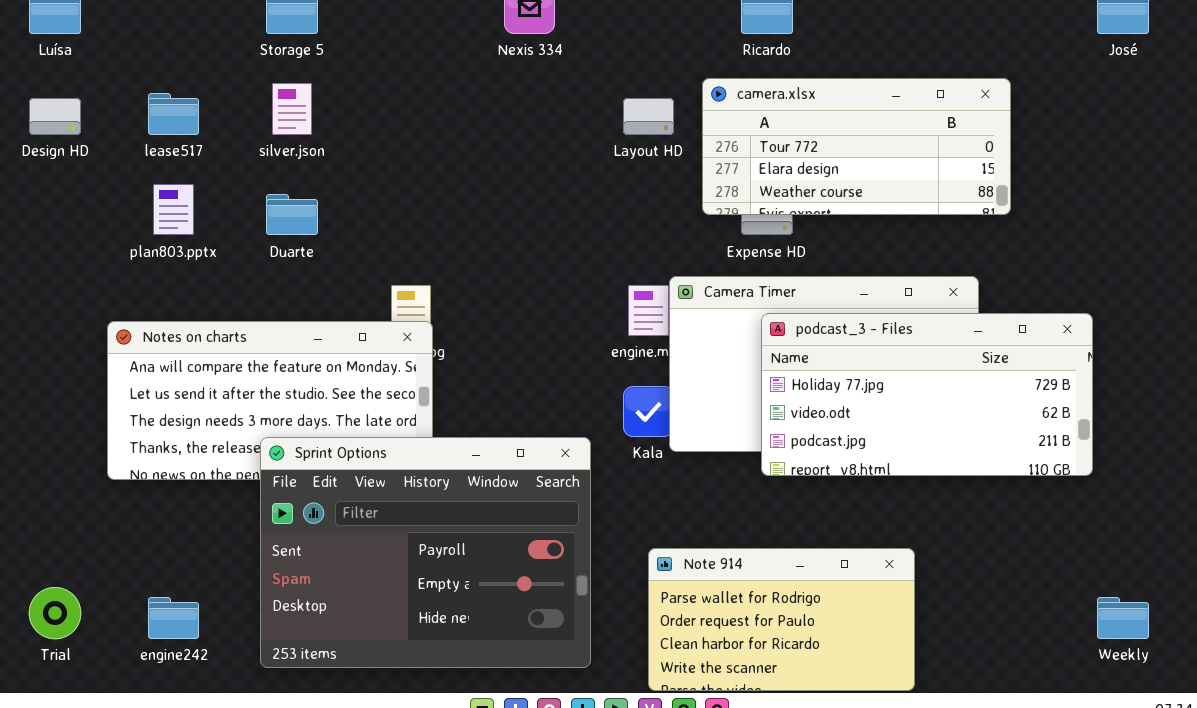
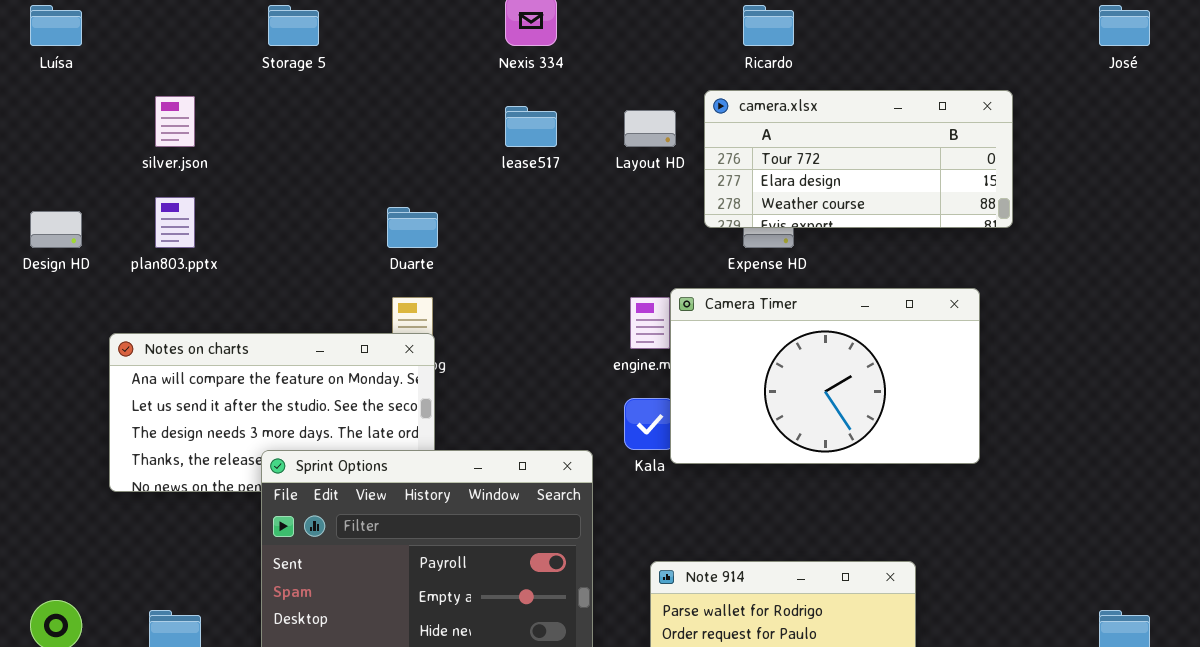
silver.json: [272,83,312,135] -> [155,96,195,147], moved
lease517: [148,93,199,135] -> [505,106,557,147], moved
Design HD: [29,98,81,135] -> [30,211,82,248], moved
Duarte: [266,194,318,235] -> [387,207,438,248], moved
podcast_3 - Files: [761,313,1093,476] -> none, closed

